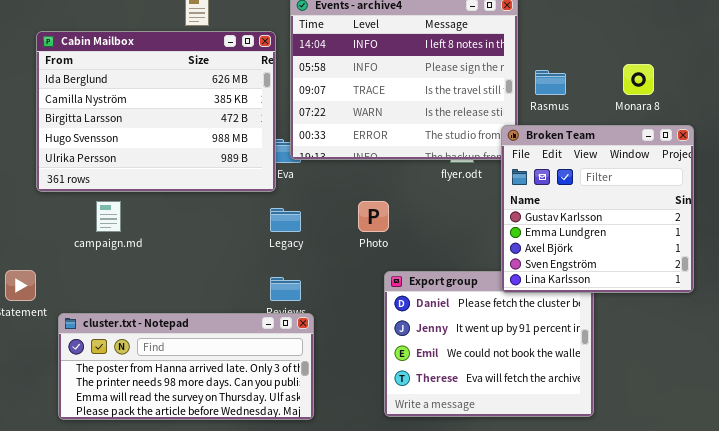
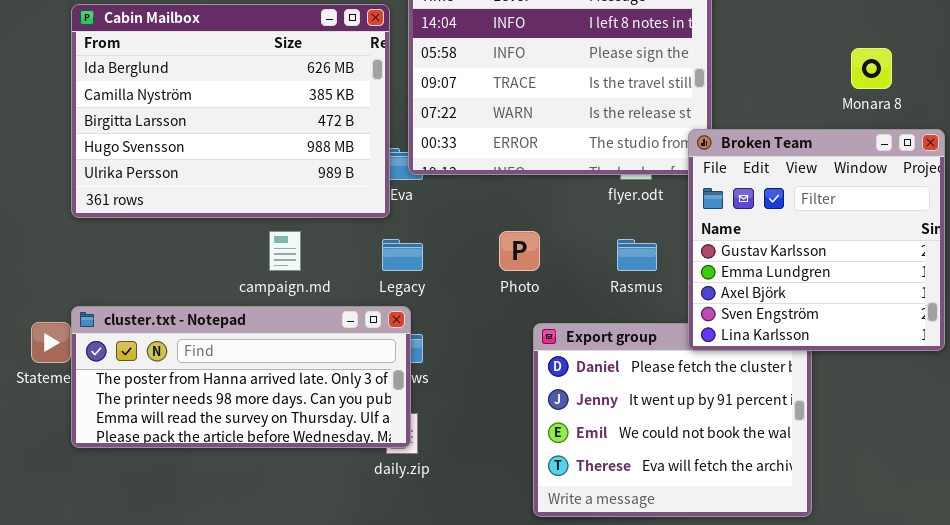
Rasmus: [535,70,566,95] -> [617,239,657,271], moved
campaign.md: [96,201,121,232] -> [269,231,301,271], moved
cluster.txt - Notepad: [58,313,314,420] -> [71,306,411,448], moved

